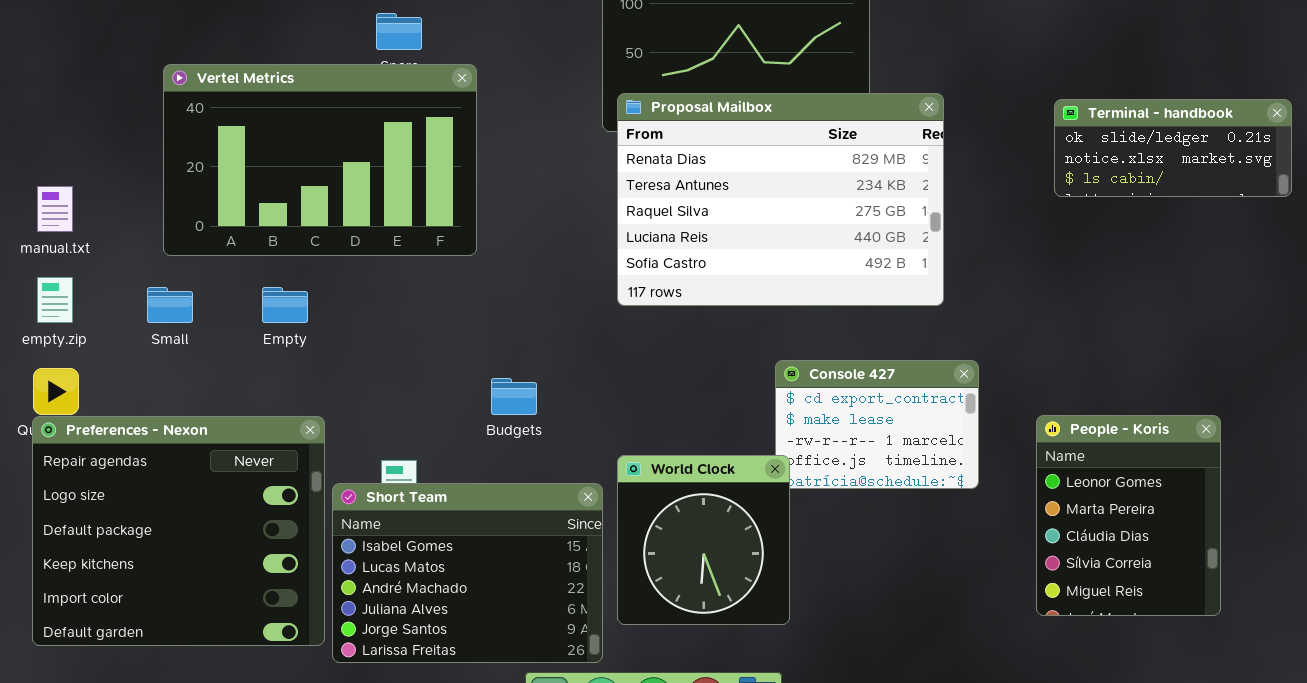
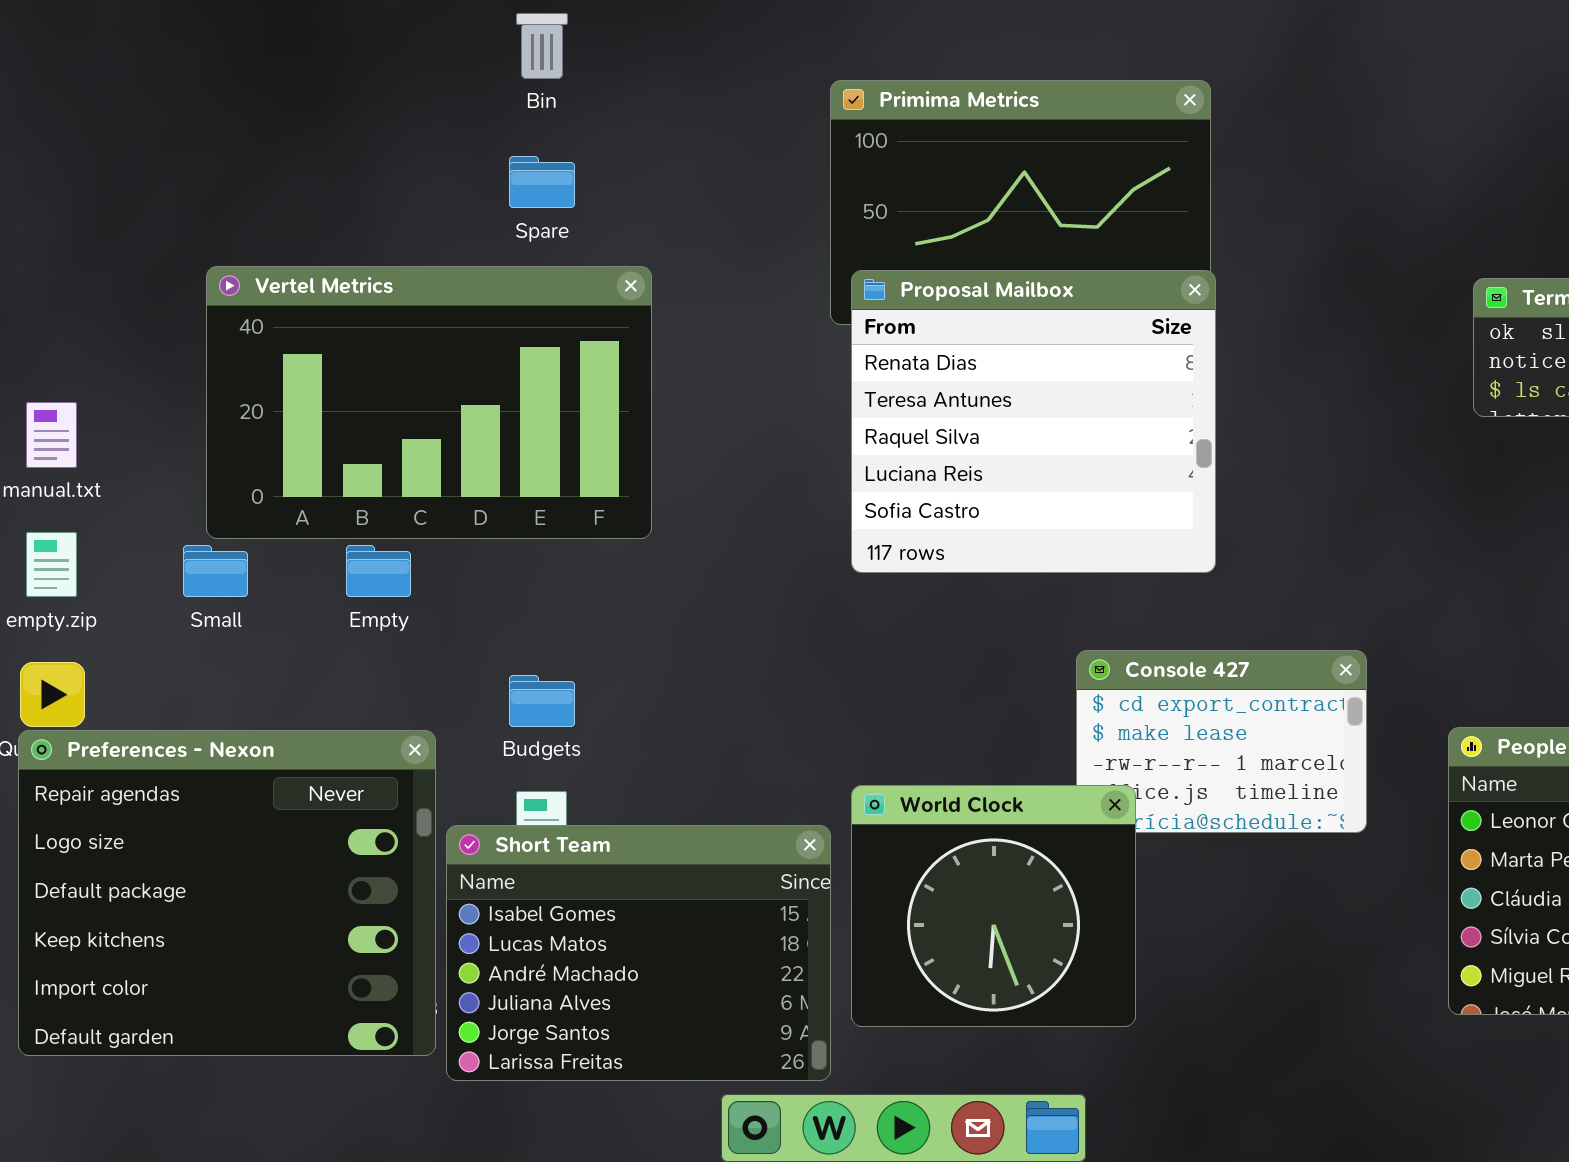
Vertel Metrics: [163,64,477,256] -> [206,266,652,539], moved
Proposal Mailbox: [617,93,944,306] -> [851,270,1216,573], resized
Budgets: [491,378,537,415] -> [509,675,575,727], moved
World Clock: [617,455,790,625] -> [851,785,1136,1027], resized

